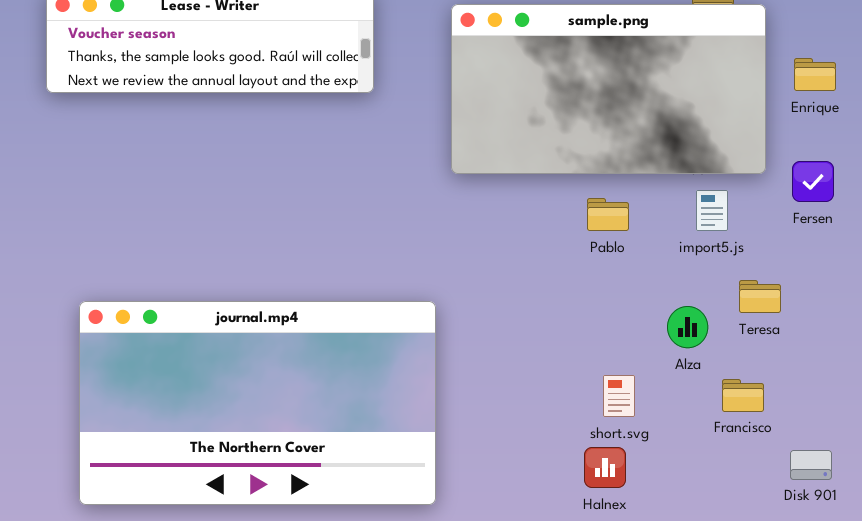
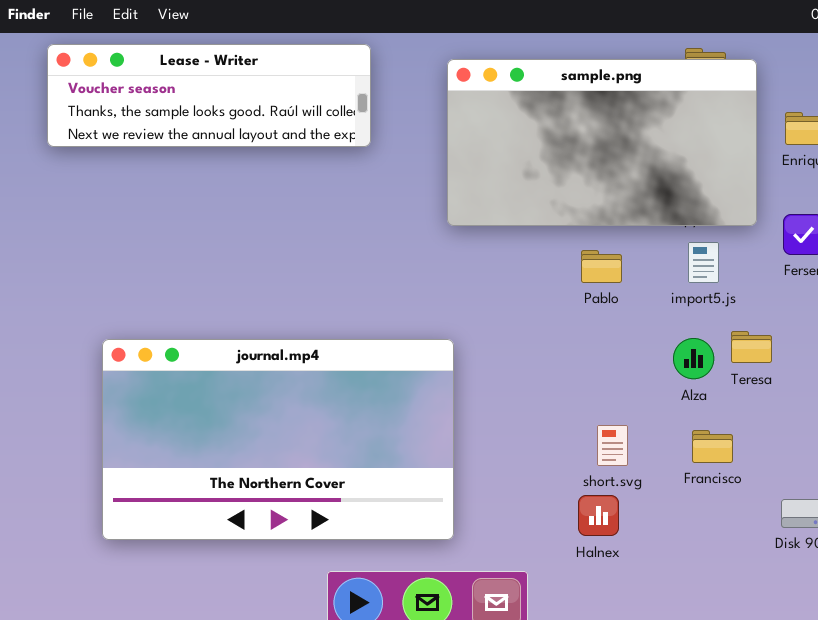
journal.mp4: [79,301,436,505] -> [102,339,454,540], moved
Alza: [667,306,708,348] -> [673,338,714,379], moved
Francisco: [722,379,764,412] -> [692,430,733,463], moved

